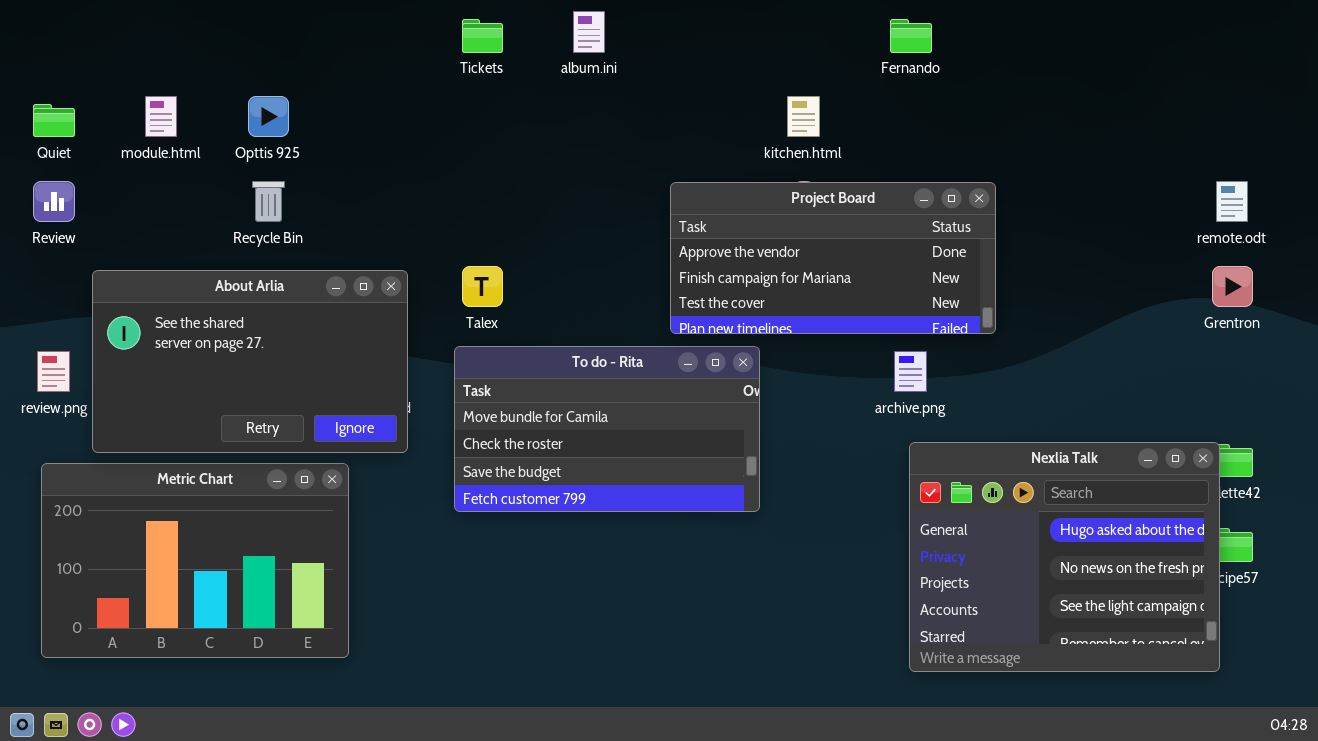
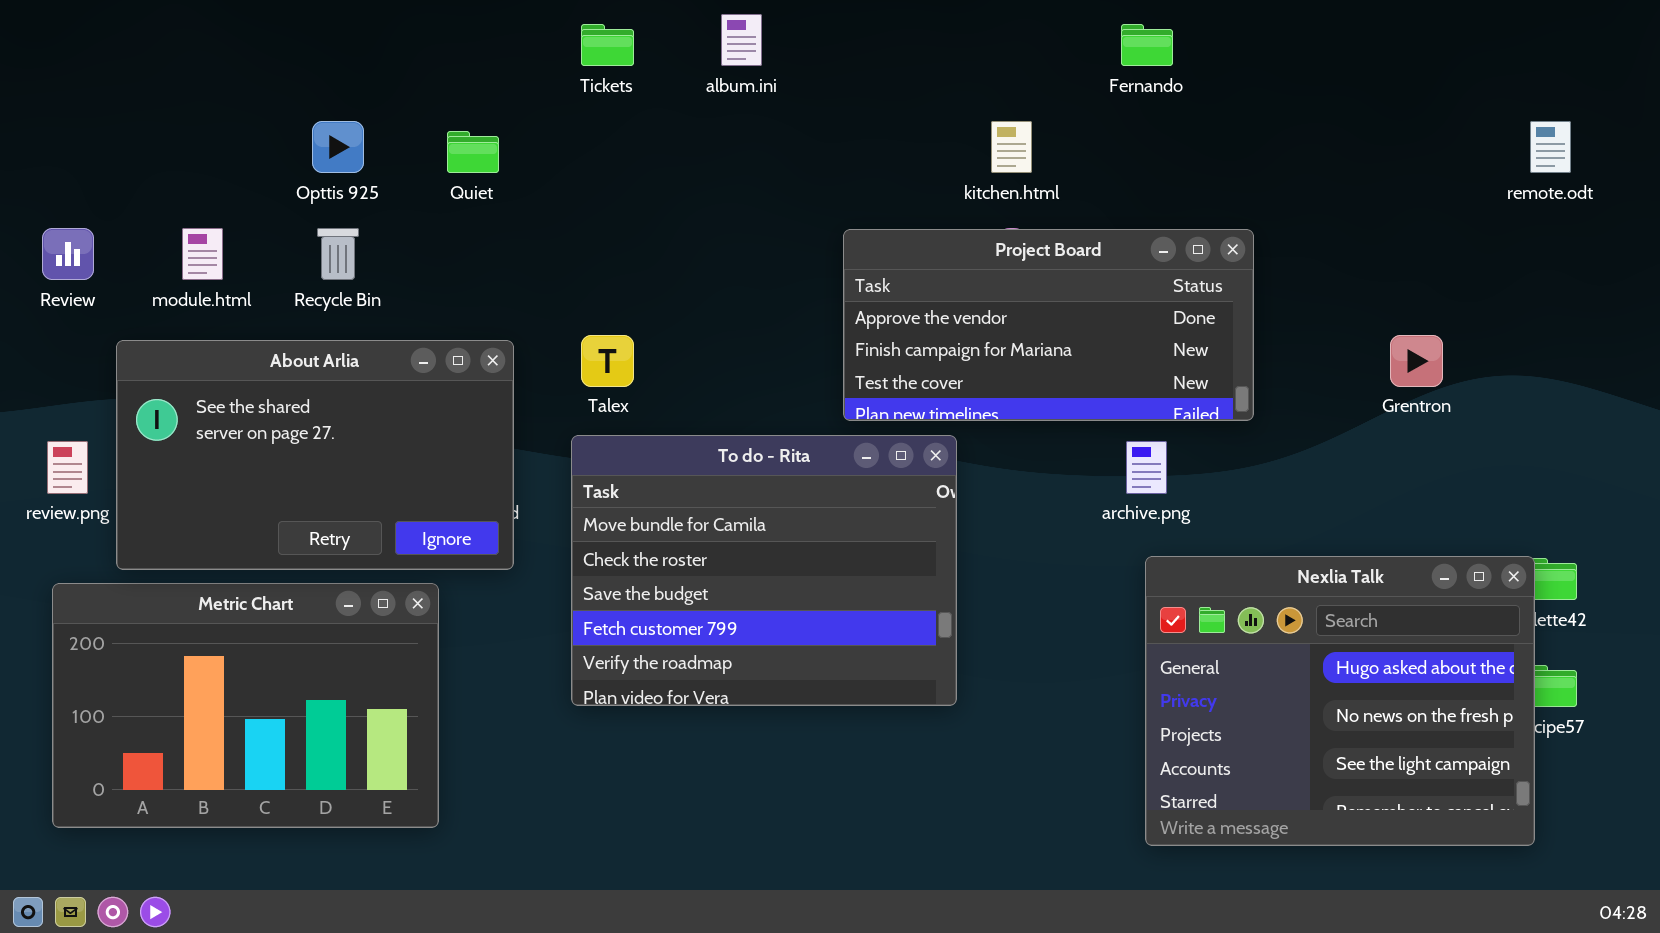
module.html: [145,96,177,137] -> [182,228,223,280], moved
Quiet: [33,104,75,137] -> [447,131,499,173], moved
remote.odt: [1216,181,1248,222] -> [1530,121,1571,173], moved
Grentron: [1212,266,1253,307] -> [1390,335,1443,387], moved
To do - Rita: [454,346,760,512] -> [571,435,957,706], resized

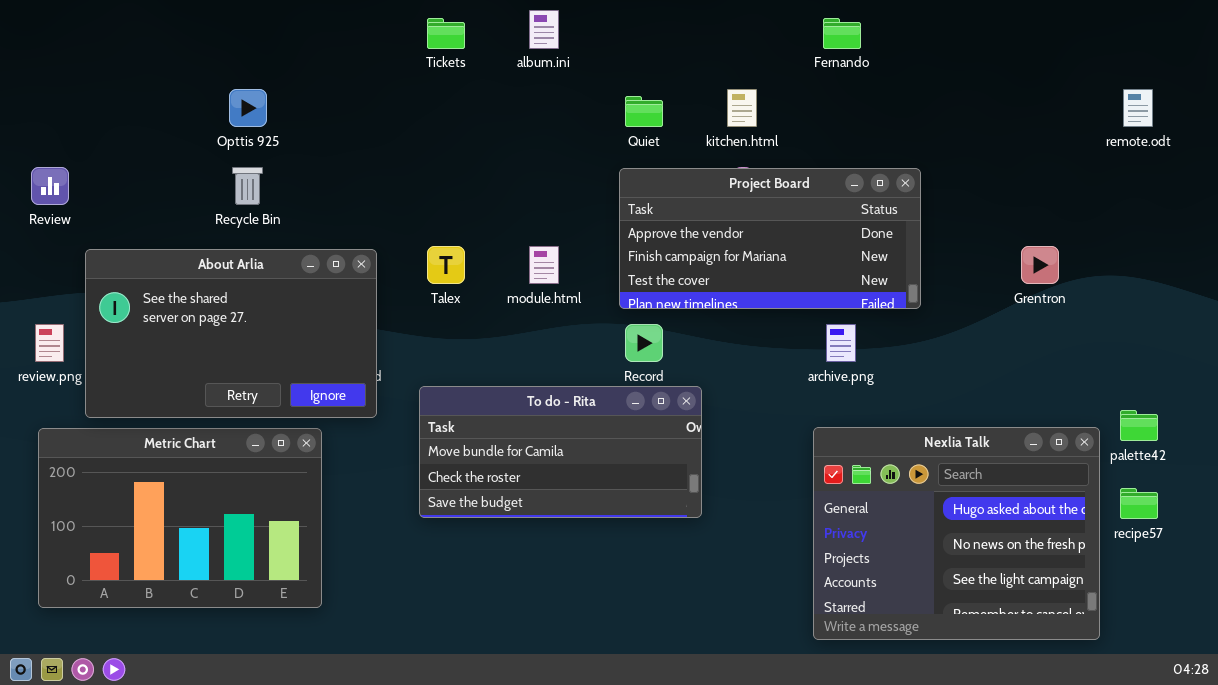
Quiet: [447,131,499,173] -> [625,96,663,127], moved
module.html: [182,228,223,280] -> [529,246,559,284], moved
To do - Rita: [571,435,957,706] -> [419,386,702,518], resized
Nexlia Talk: [1145,556,1535,846] -> [813,427,1100,640], moved

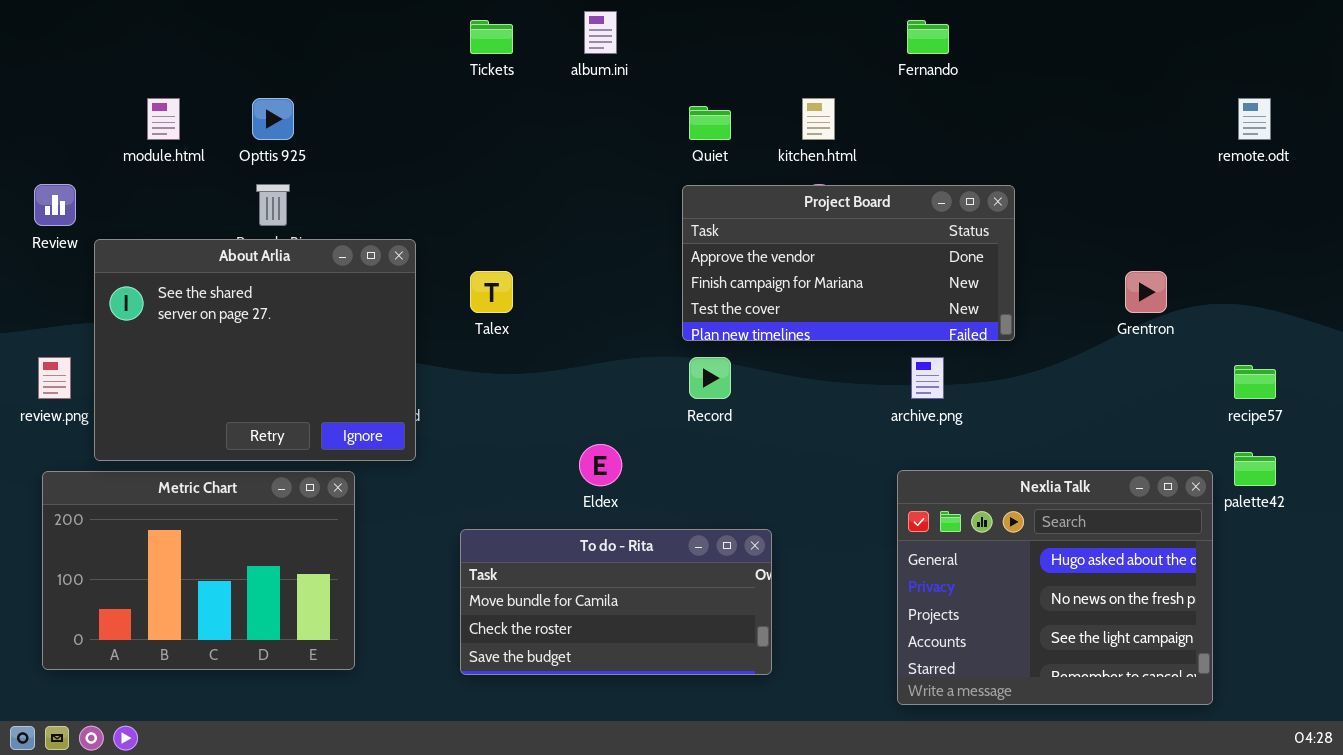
module.html: [529,246,559,284] -> [147,98,180,140], moved
About Arlia: [85,249,377,418] -> [94,239,416,461], resized
To do - Rita: [419,386,702,518] -> [460,529,772,675], moved
recipe57: [1120,488,1158,519] -> [1234,365,1276,399], moved

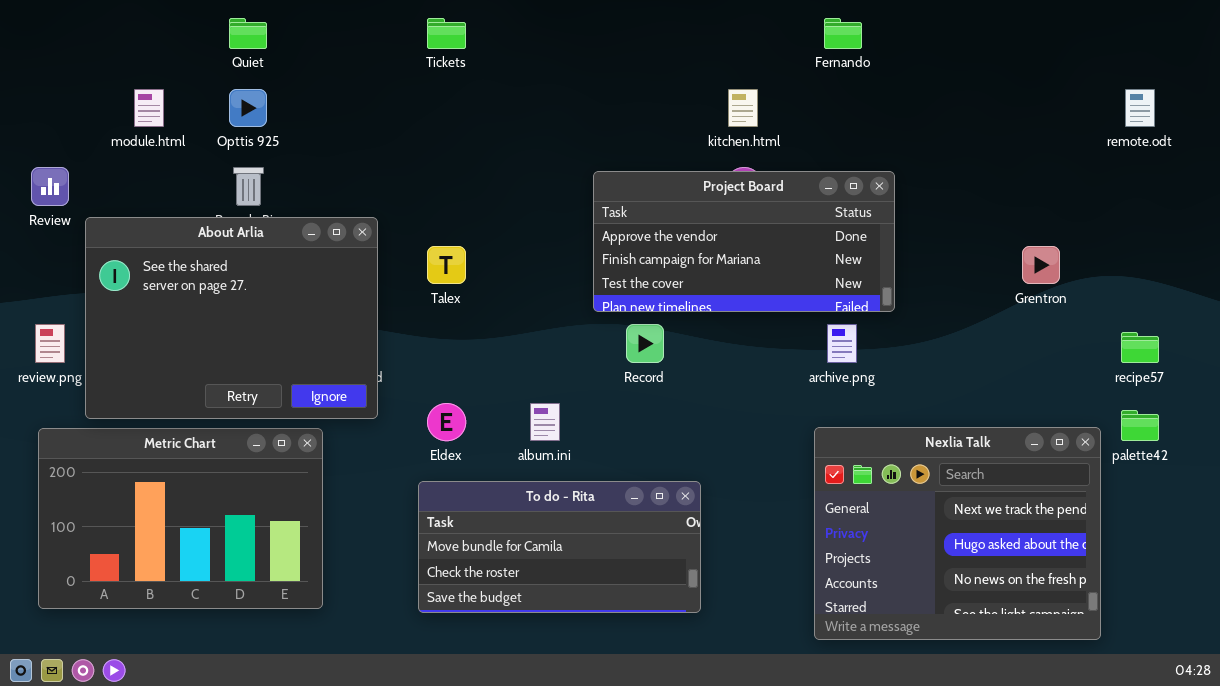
album.ini: [584,11,617,54] -> [530,403,560,441], moved
Quiet: [689,106,731,140] -> [229,18,267,49], moved
Project Board: [682,185,1015,341] -> [593,171,895,312], moved
Eldex: [579,444,622,486] -> [427,403,466,441], moved
Nexlia Talk: [897,470,1213,705] -> [814,427,1101,640], scrolled up 1 row

